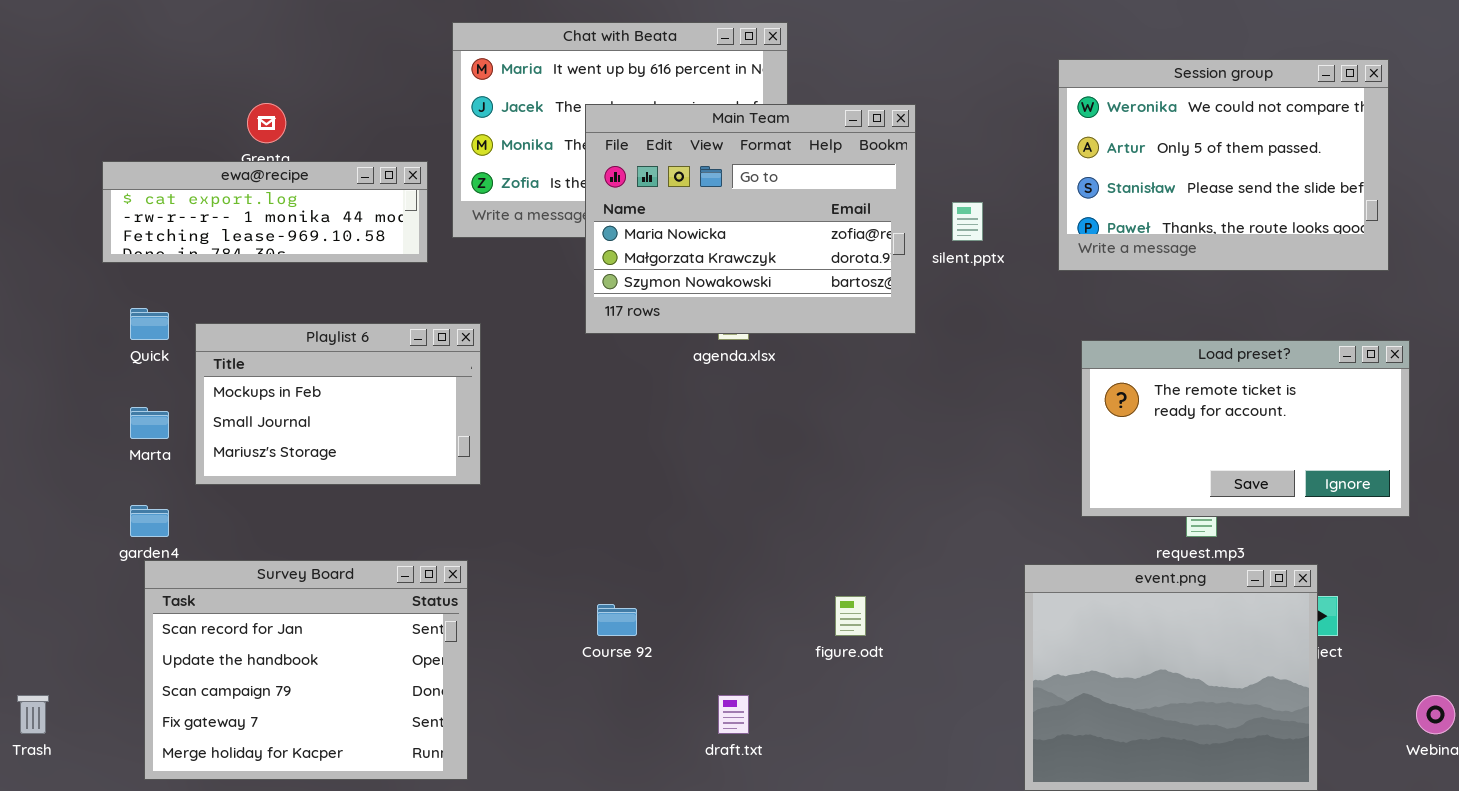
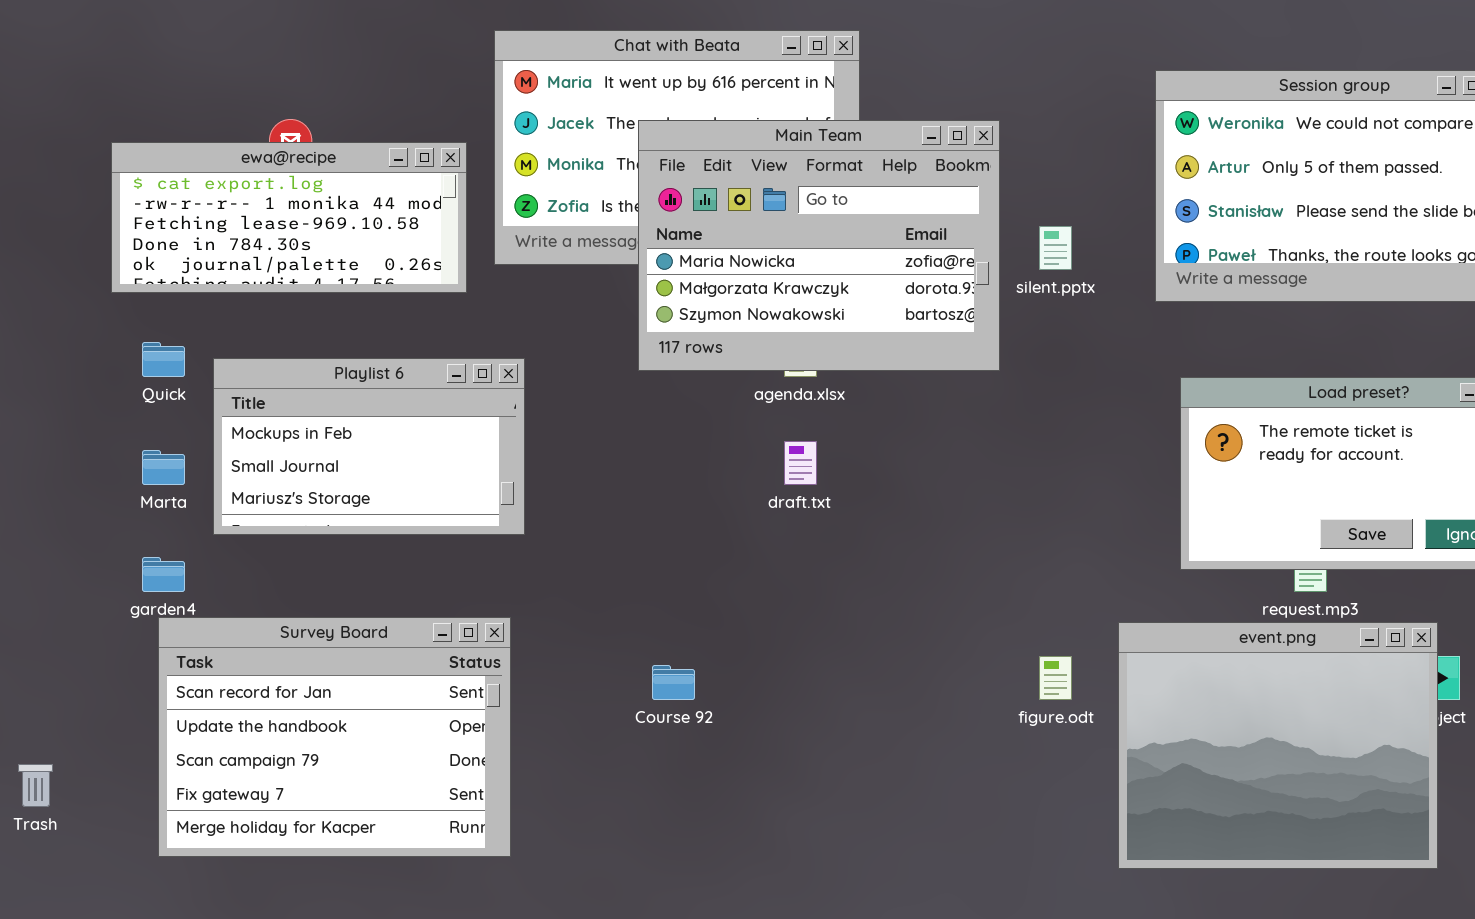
ewa@recipe: [102,161,428,263] -> [111,142,467,293], resized
figure.odt: [835,596,866,636] -> [1039,656,1072,700], moved
draft.txt: [718,695,749,734] -> [784,441,817,485], moved

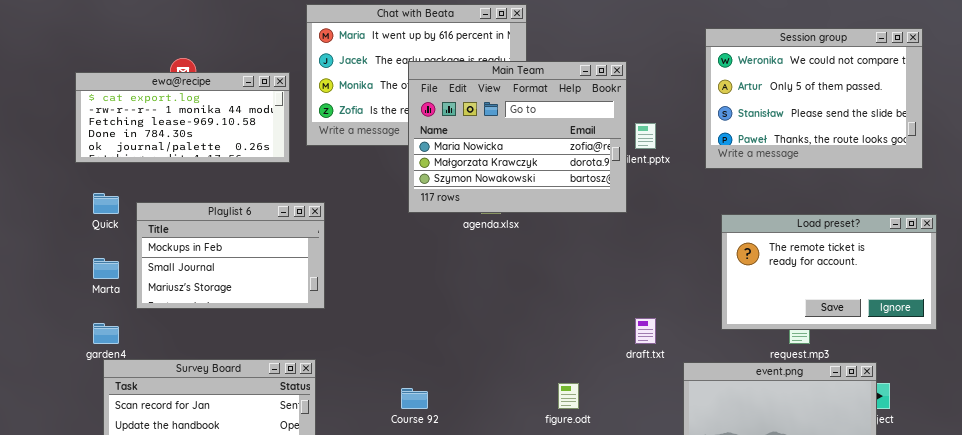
Main Team: [638,120,1000,371] -> [408,61,627,213], moved
draft.txt: [784,441,817,485] -> [635,318,656,344], moved
figure.odt: [1039,656,1072,700] -> [558,383,579,409], moved

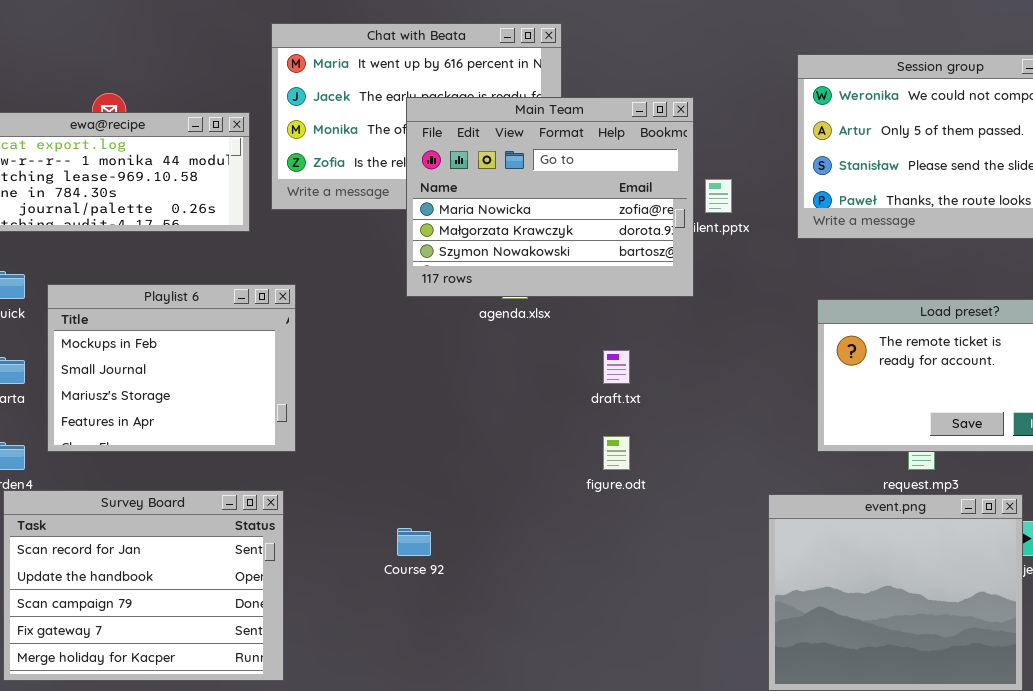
Playlist 6: [136,202,325,309] -> [47,284,296,452], resized
draft.txt: [635,318,656,344] -> [603,350,630,384], moved
figure.odt: [558,383,579,409] -> [603,436,630,470], moved

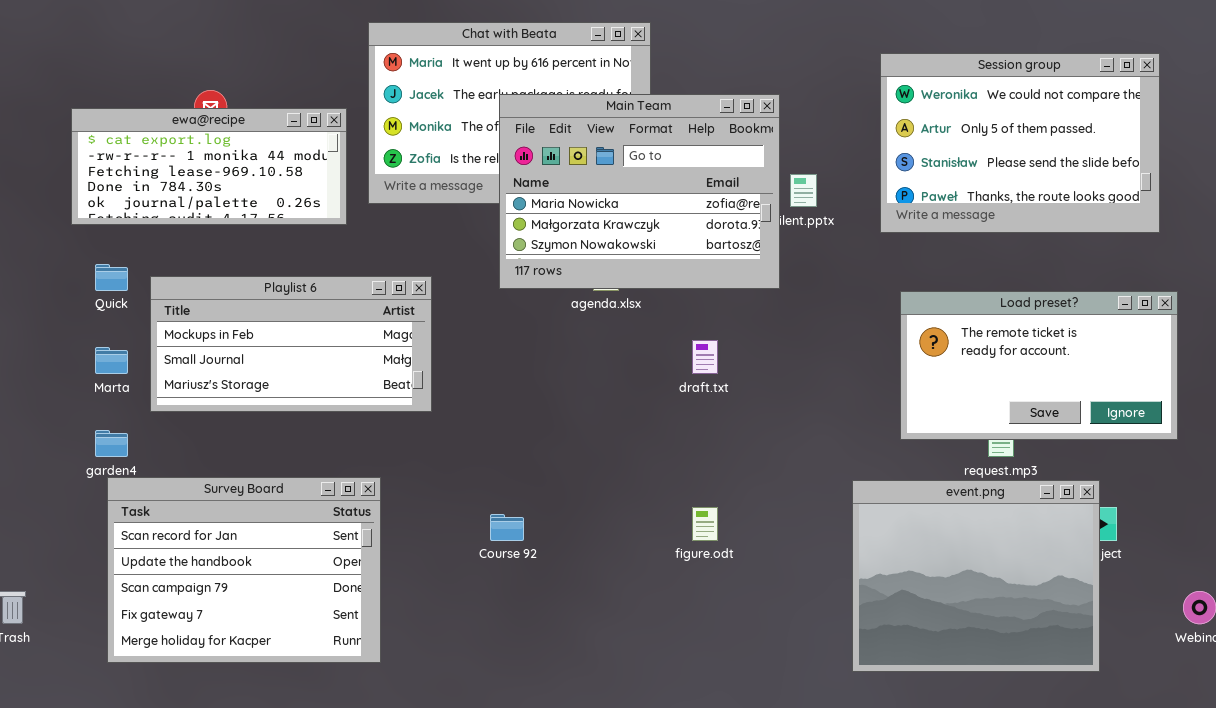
Playlist 6: [47,284,296,452] -> [150,276,432,412], resized
figure.odt: [603,436,630,470] -> [692,507,718,541], moved

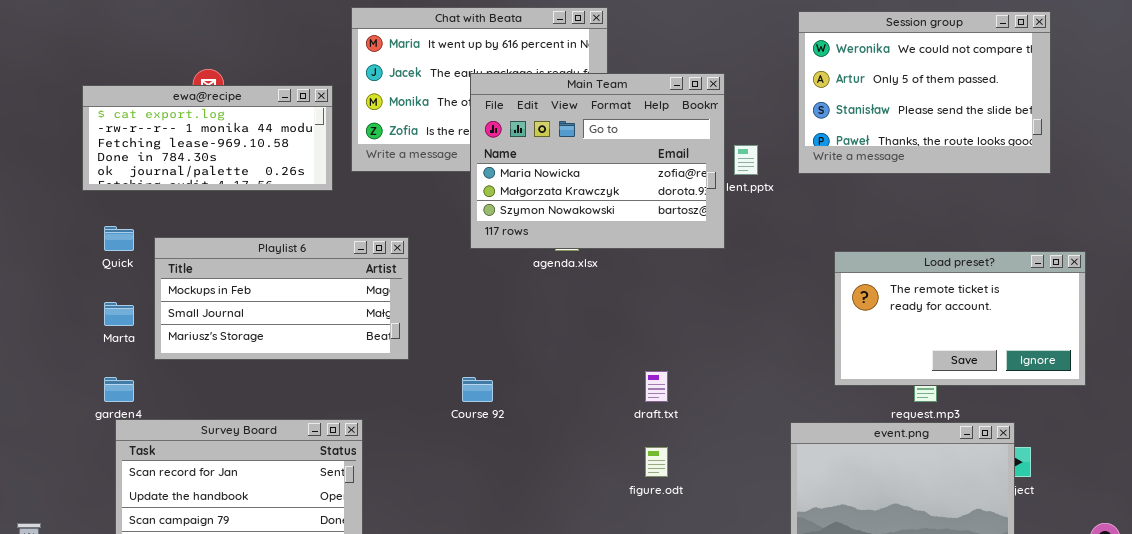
Session group: [880,53,1160,233] -> [798,11,1051,174], moved
draft.txt: [692,340,718,374] -> [645,371,668,402], moved
Course 92: [490,514,524,541] -> [462,377,493,402], moved

